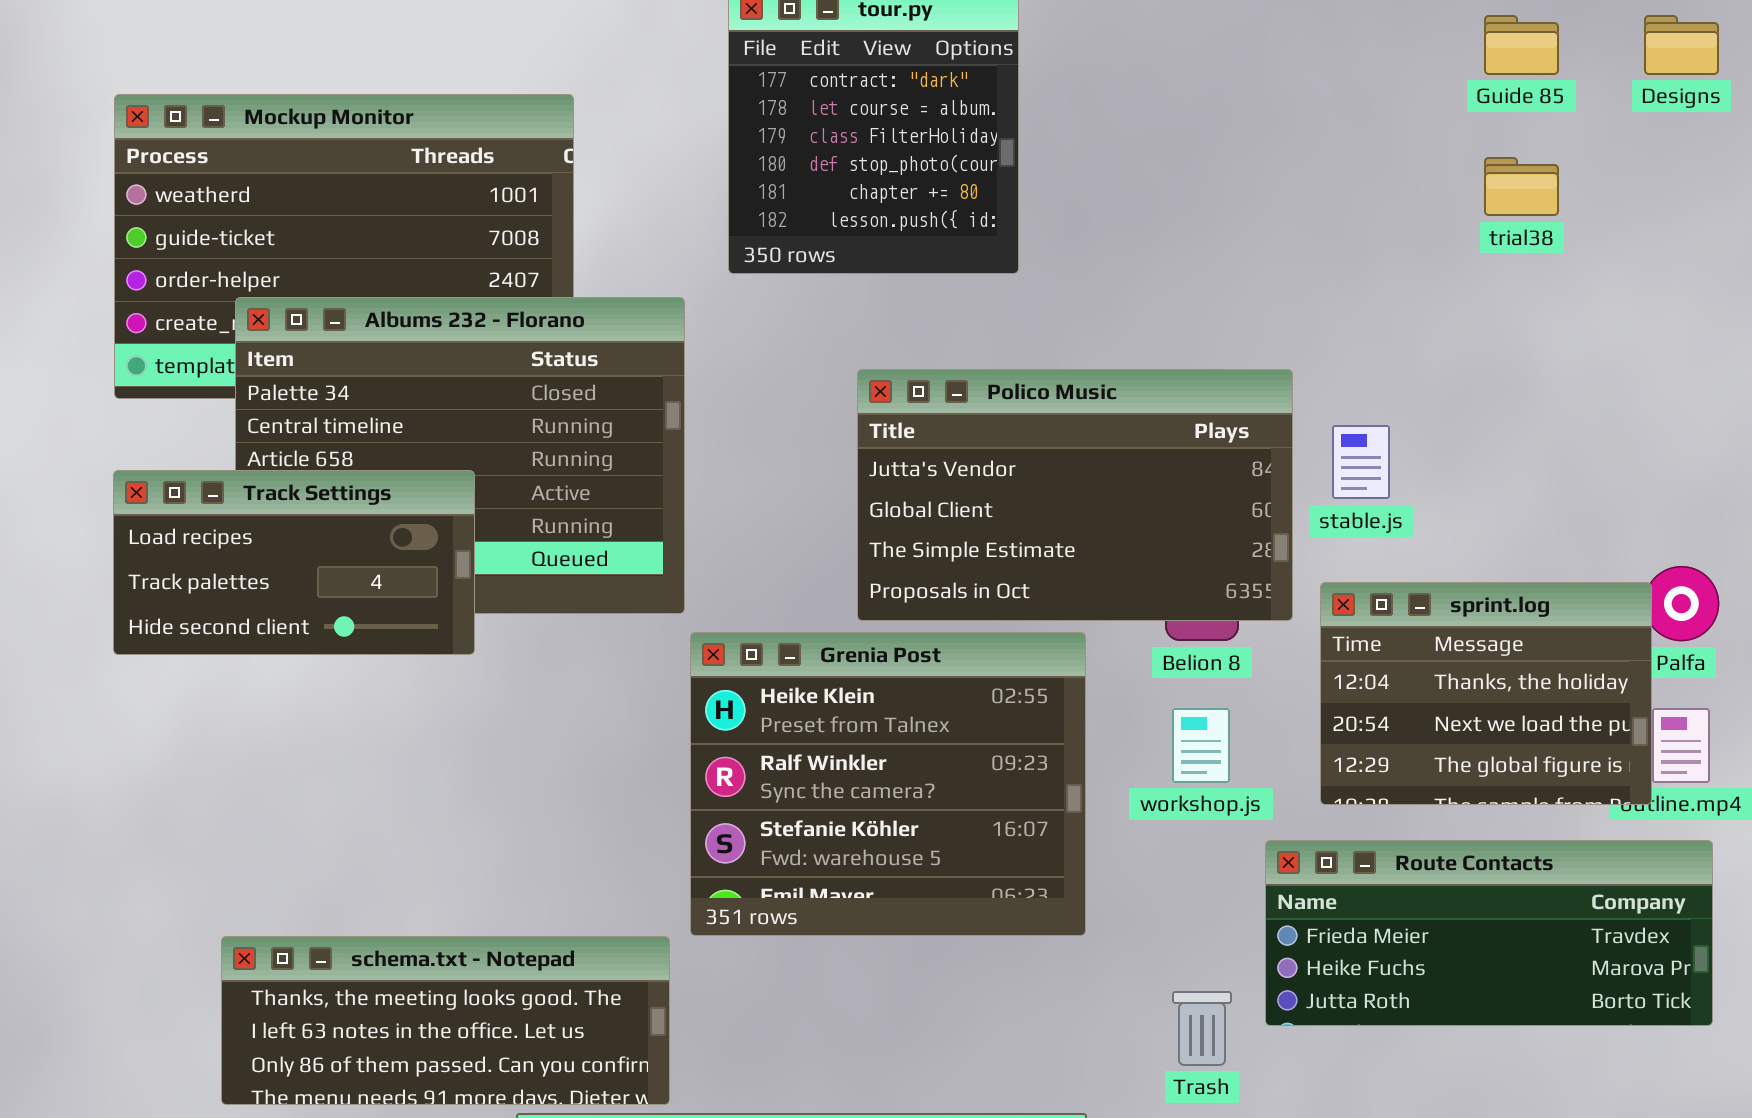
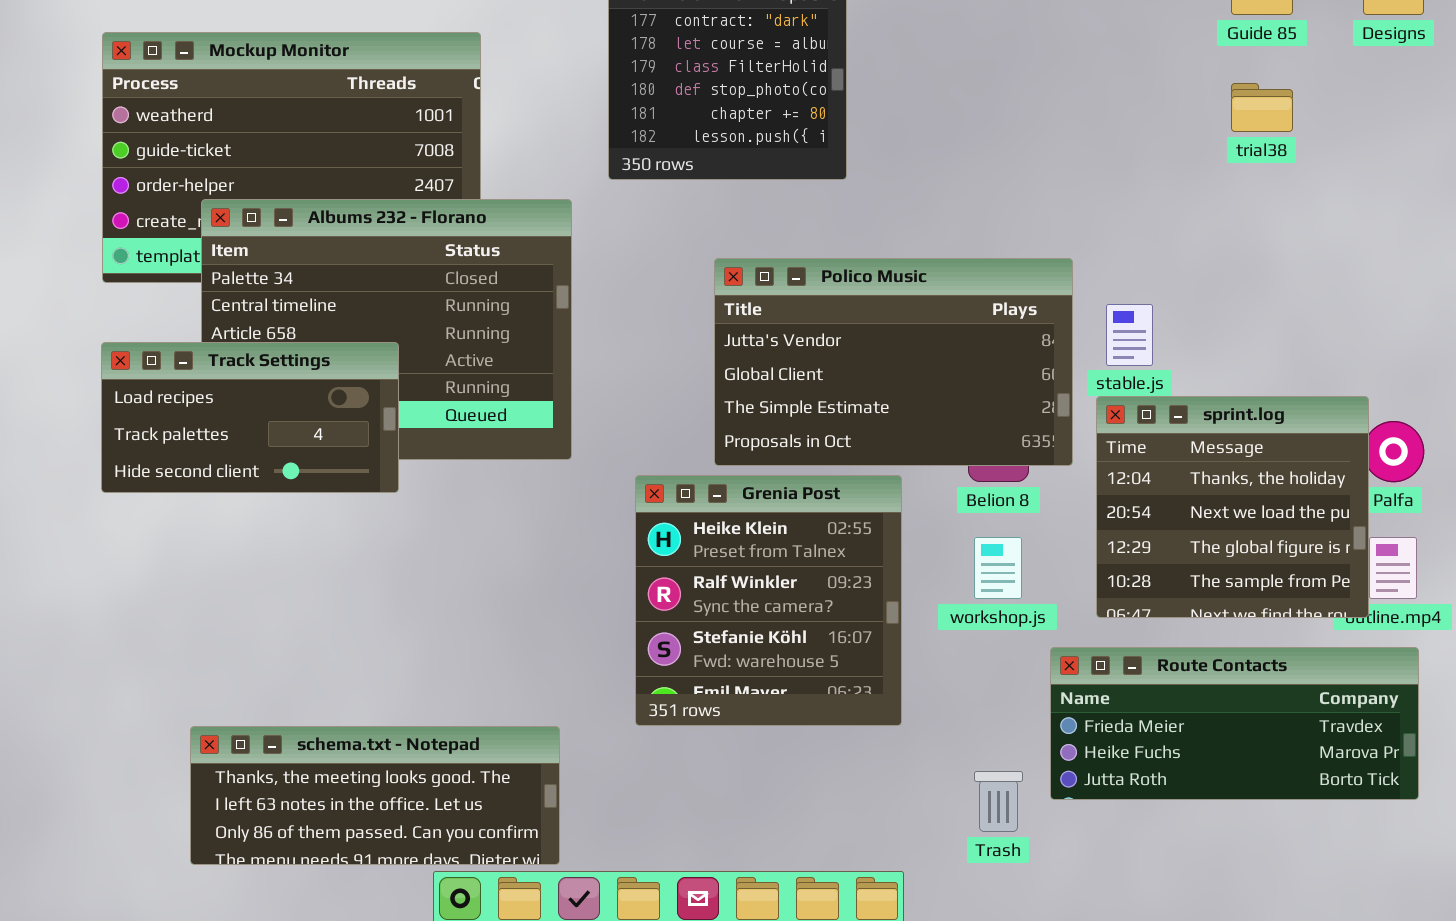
sprint.log: [1320,582,1652,805] -> [1096,396,1369,618], resized
Grenia Post: [690,632,1086,936] -> [635,475,902,726], resized

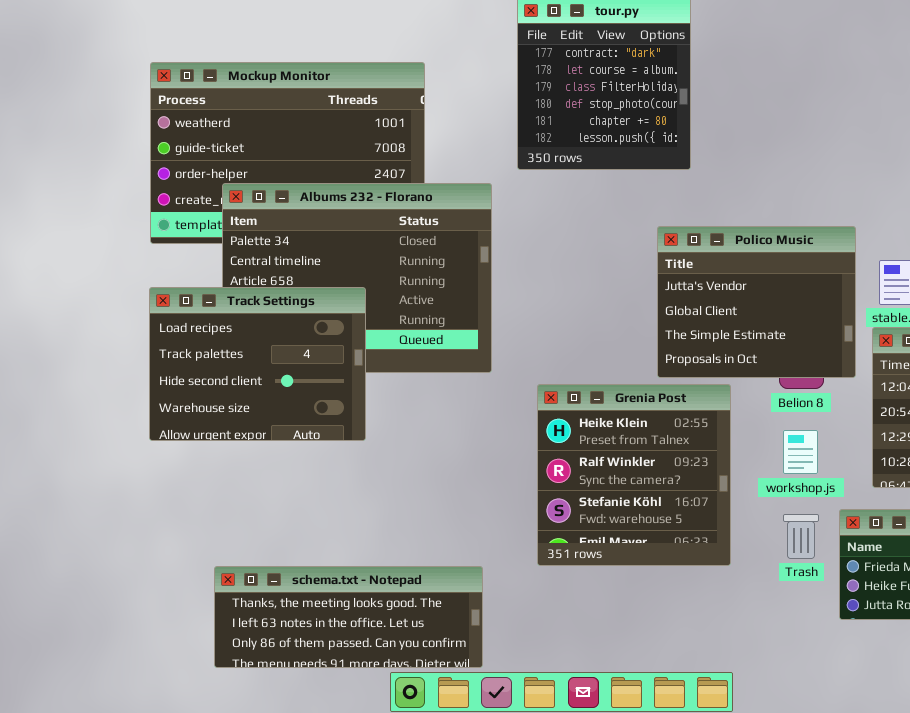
Polico Music: [714,258,1073,466] -> [657,226,856,378], resized
Track Settings: [101,342,399,493] -> [149,287,366,441], resized
Trash: [974,771,1023,832] -> [783,514,819,559], moved

